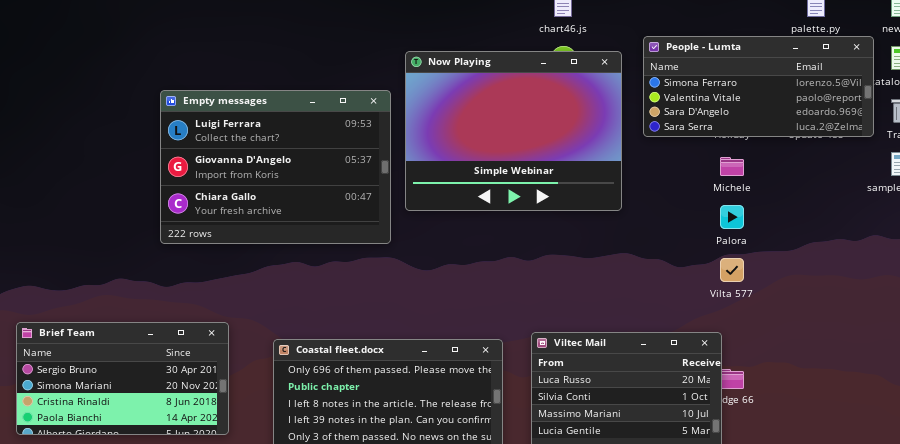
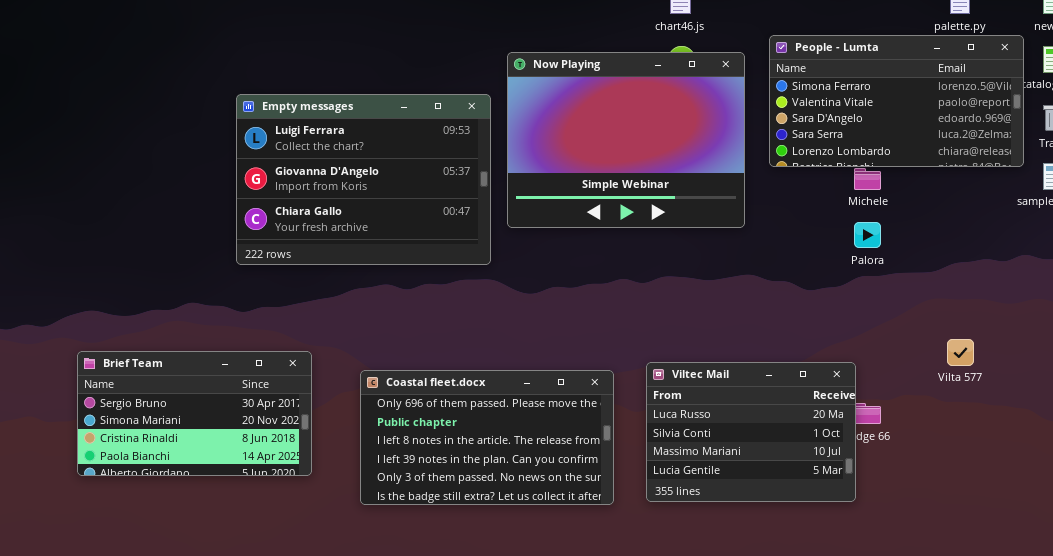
People - Lumta: [643,36,874,137] -> [769,35,1024,167], resized
Vilta 577: [720,258,744,282] -> [947,339,974,366], moved

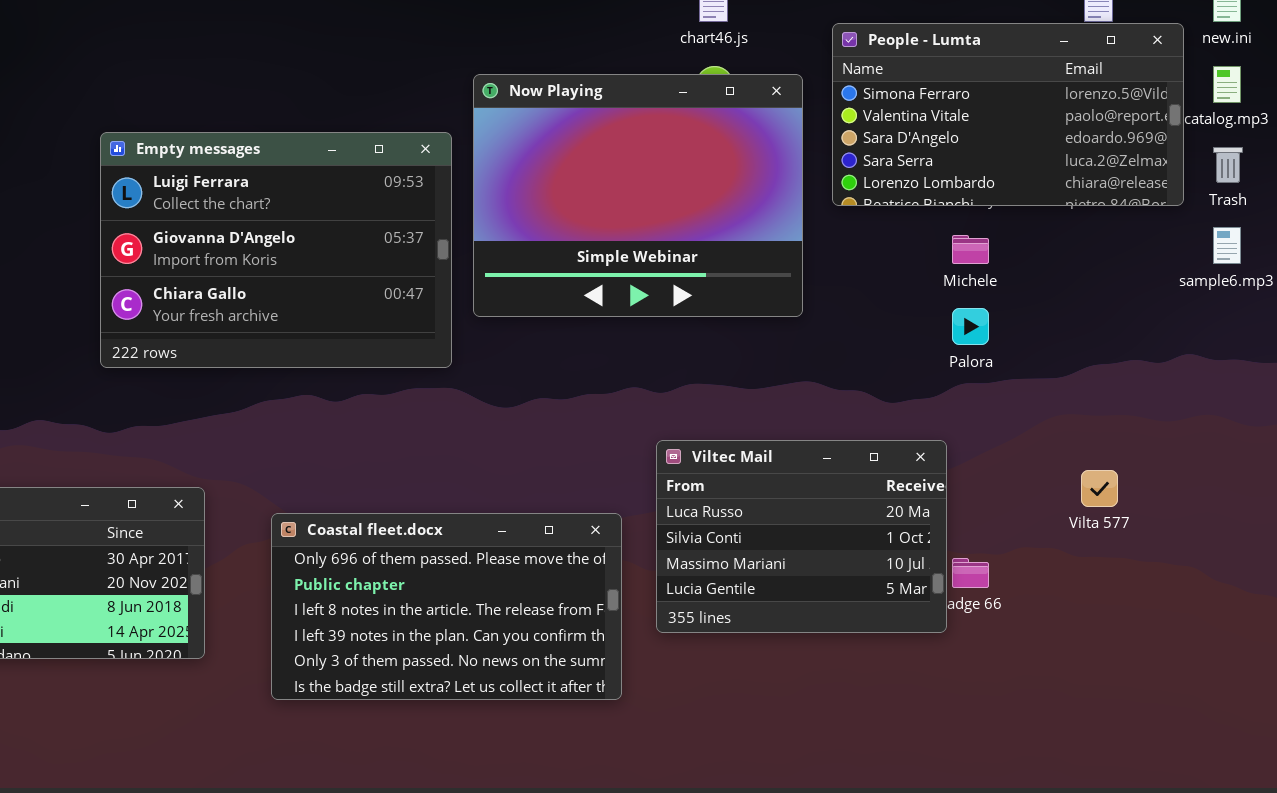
People - Lumta: [769,35,1024,167] -> [832,23,1184,206], moved
Viltec Mail: [646,362,856,502] -> [656,440,947,633], moved

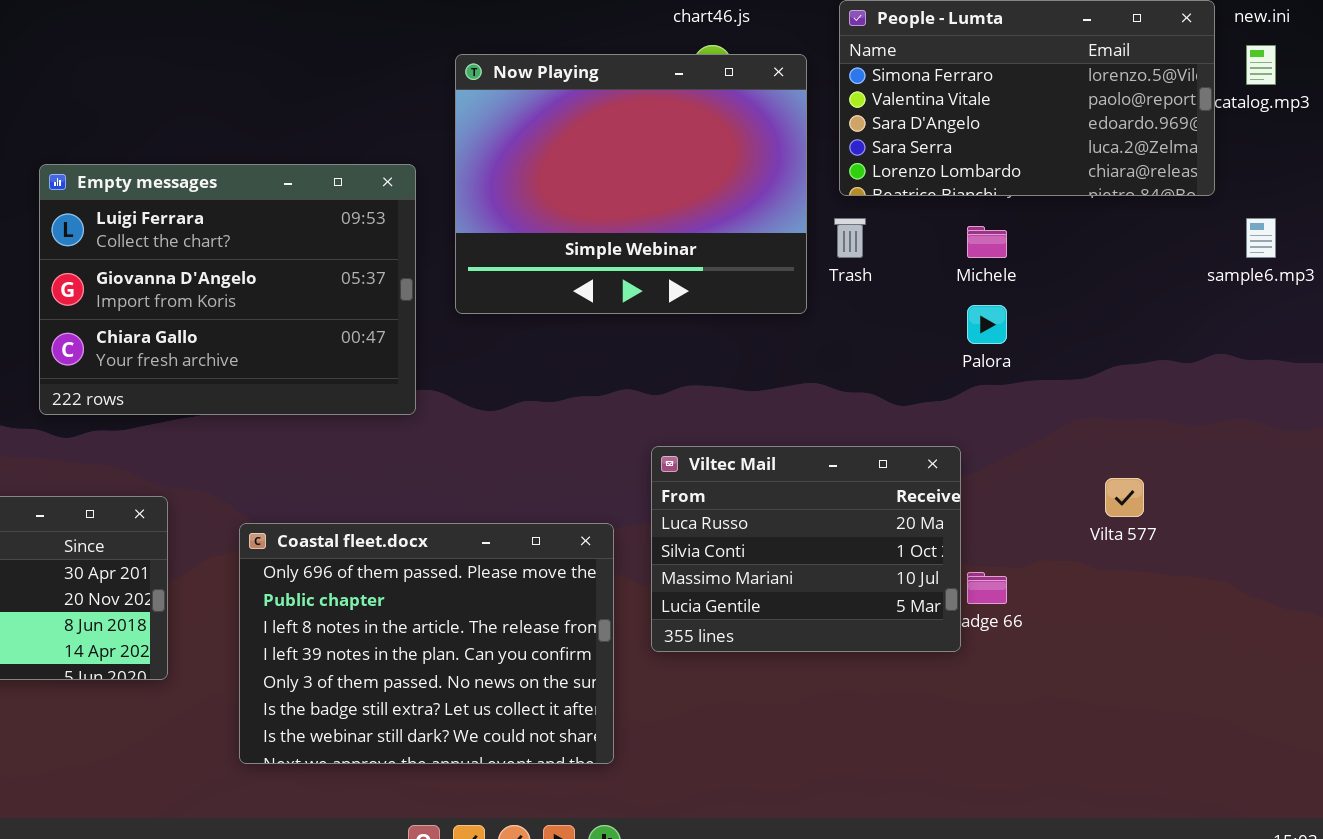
Empty messages: [100,132,452,368] -> [39,164,416,415], moved
Trash: [1213,147,1243,183] -> [834,218,866,258], moved
Coastal fleet.docx: [271,513,622,700] -> [239,523,614,764], resized

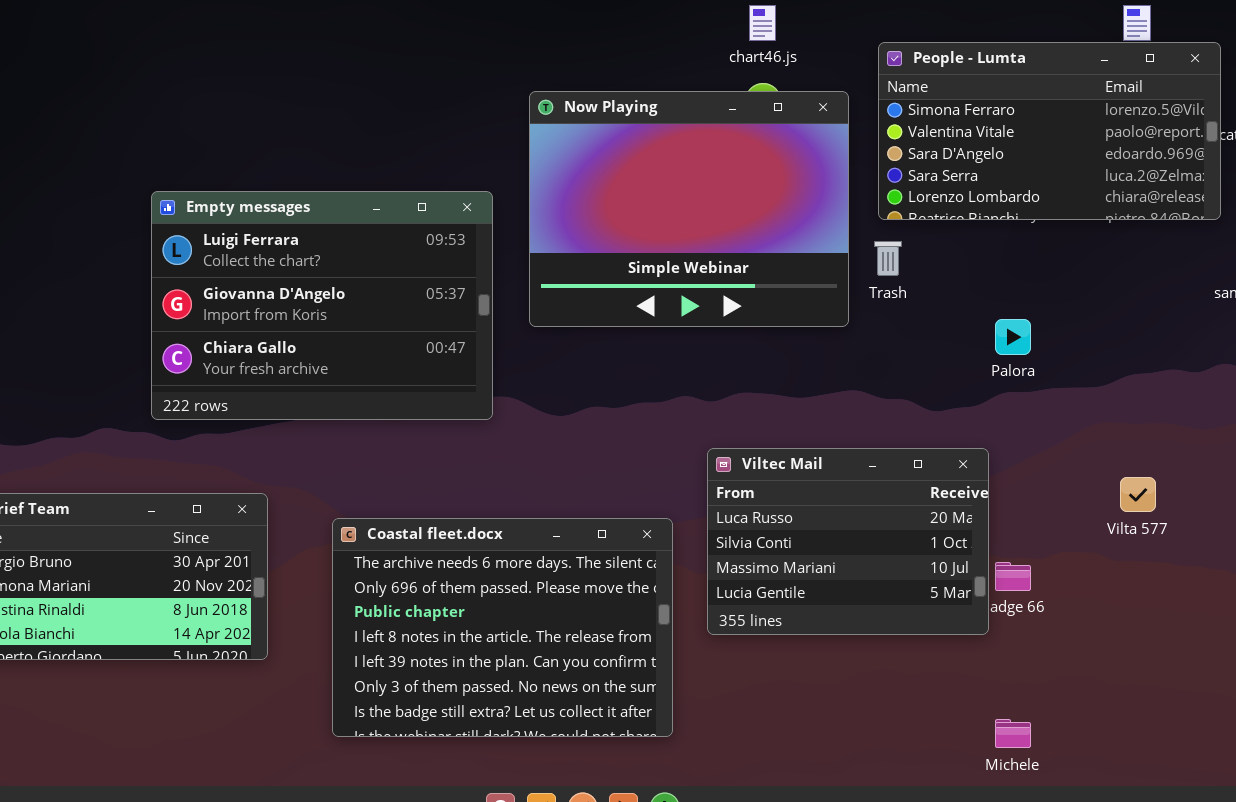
Michele: [967,226,1007,258] -> [995,719,1031,748], moved
Coastal fleet.docx: [239,523,614,764] -> [332,518,673,737], scrolled up 1 row

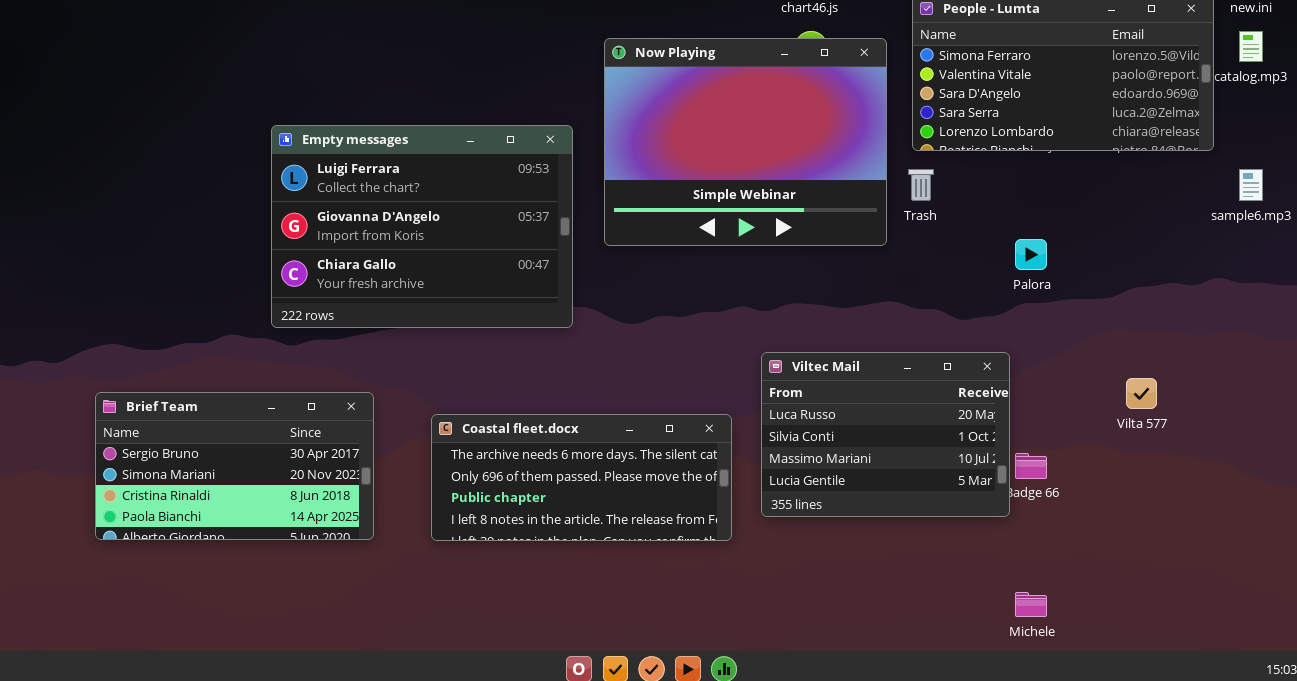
Coastal fleet.docx: [332,518,673,737] -> [431,414,732,541], resized

